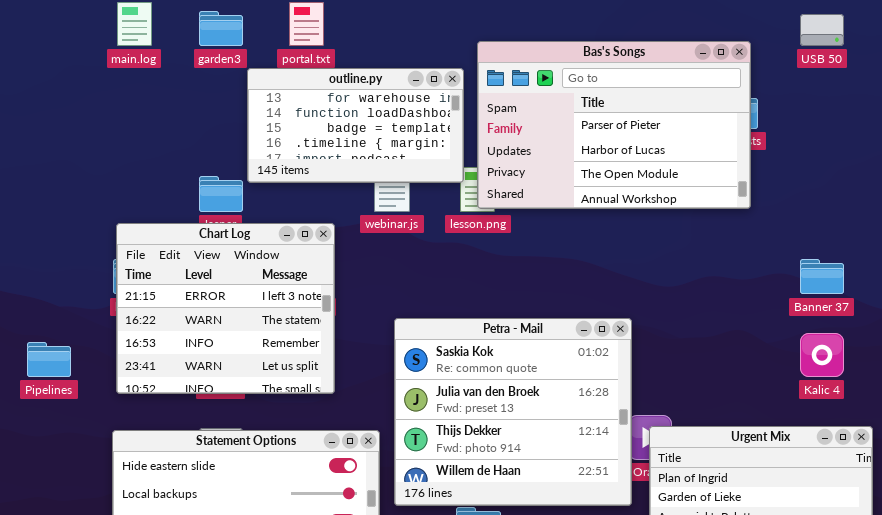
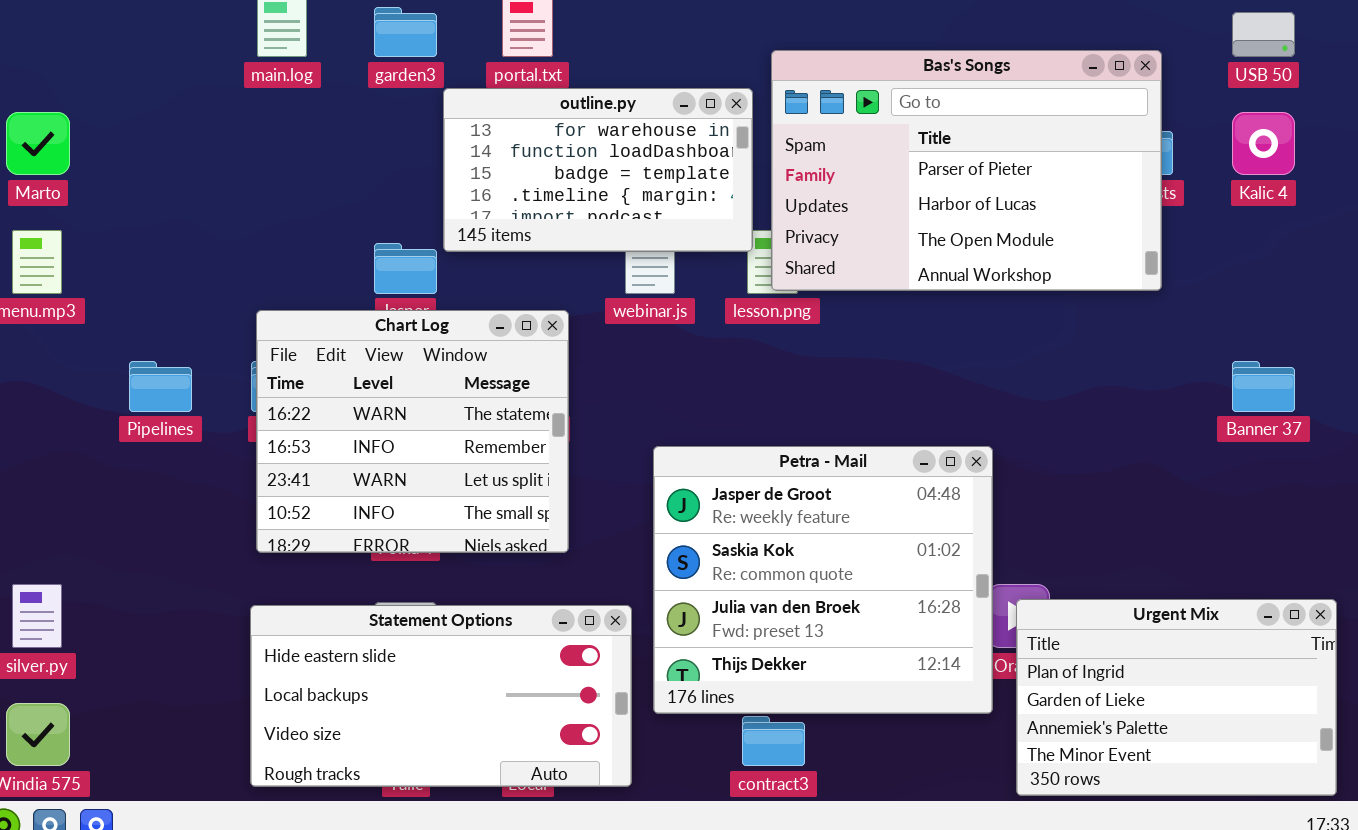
Chart Log: [116,223,335,394] -> [256,310,569,553], scrolled down 1 row
Petra - Mail: [394,318,632,506] -> [653,446,993,714], scrolled up 1 row
Kalic 4: [800,333,844,377] -> [1232,112,1295,175], moved
Pipelines: [27,342,71,377] -> [129,361,192,412], moved

